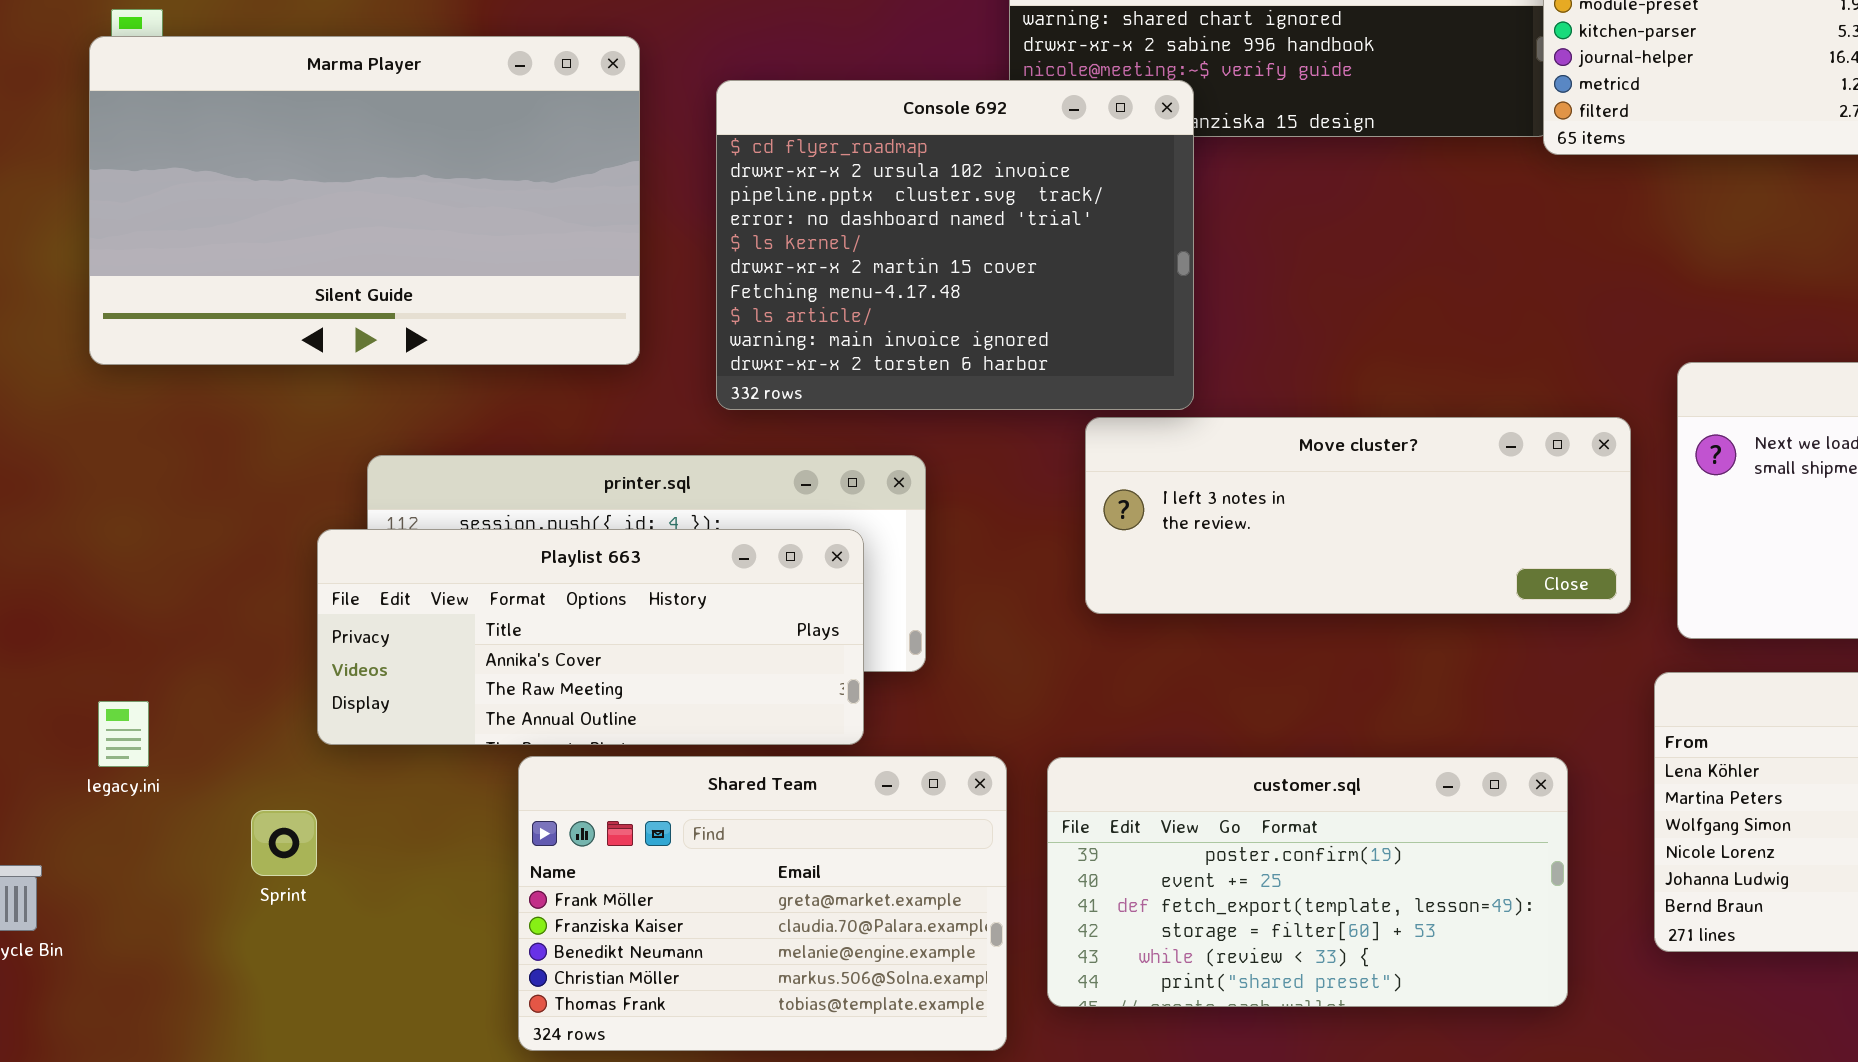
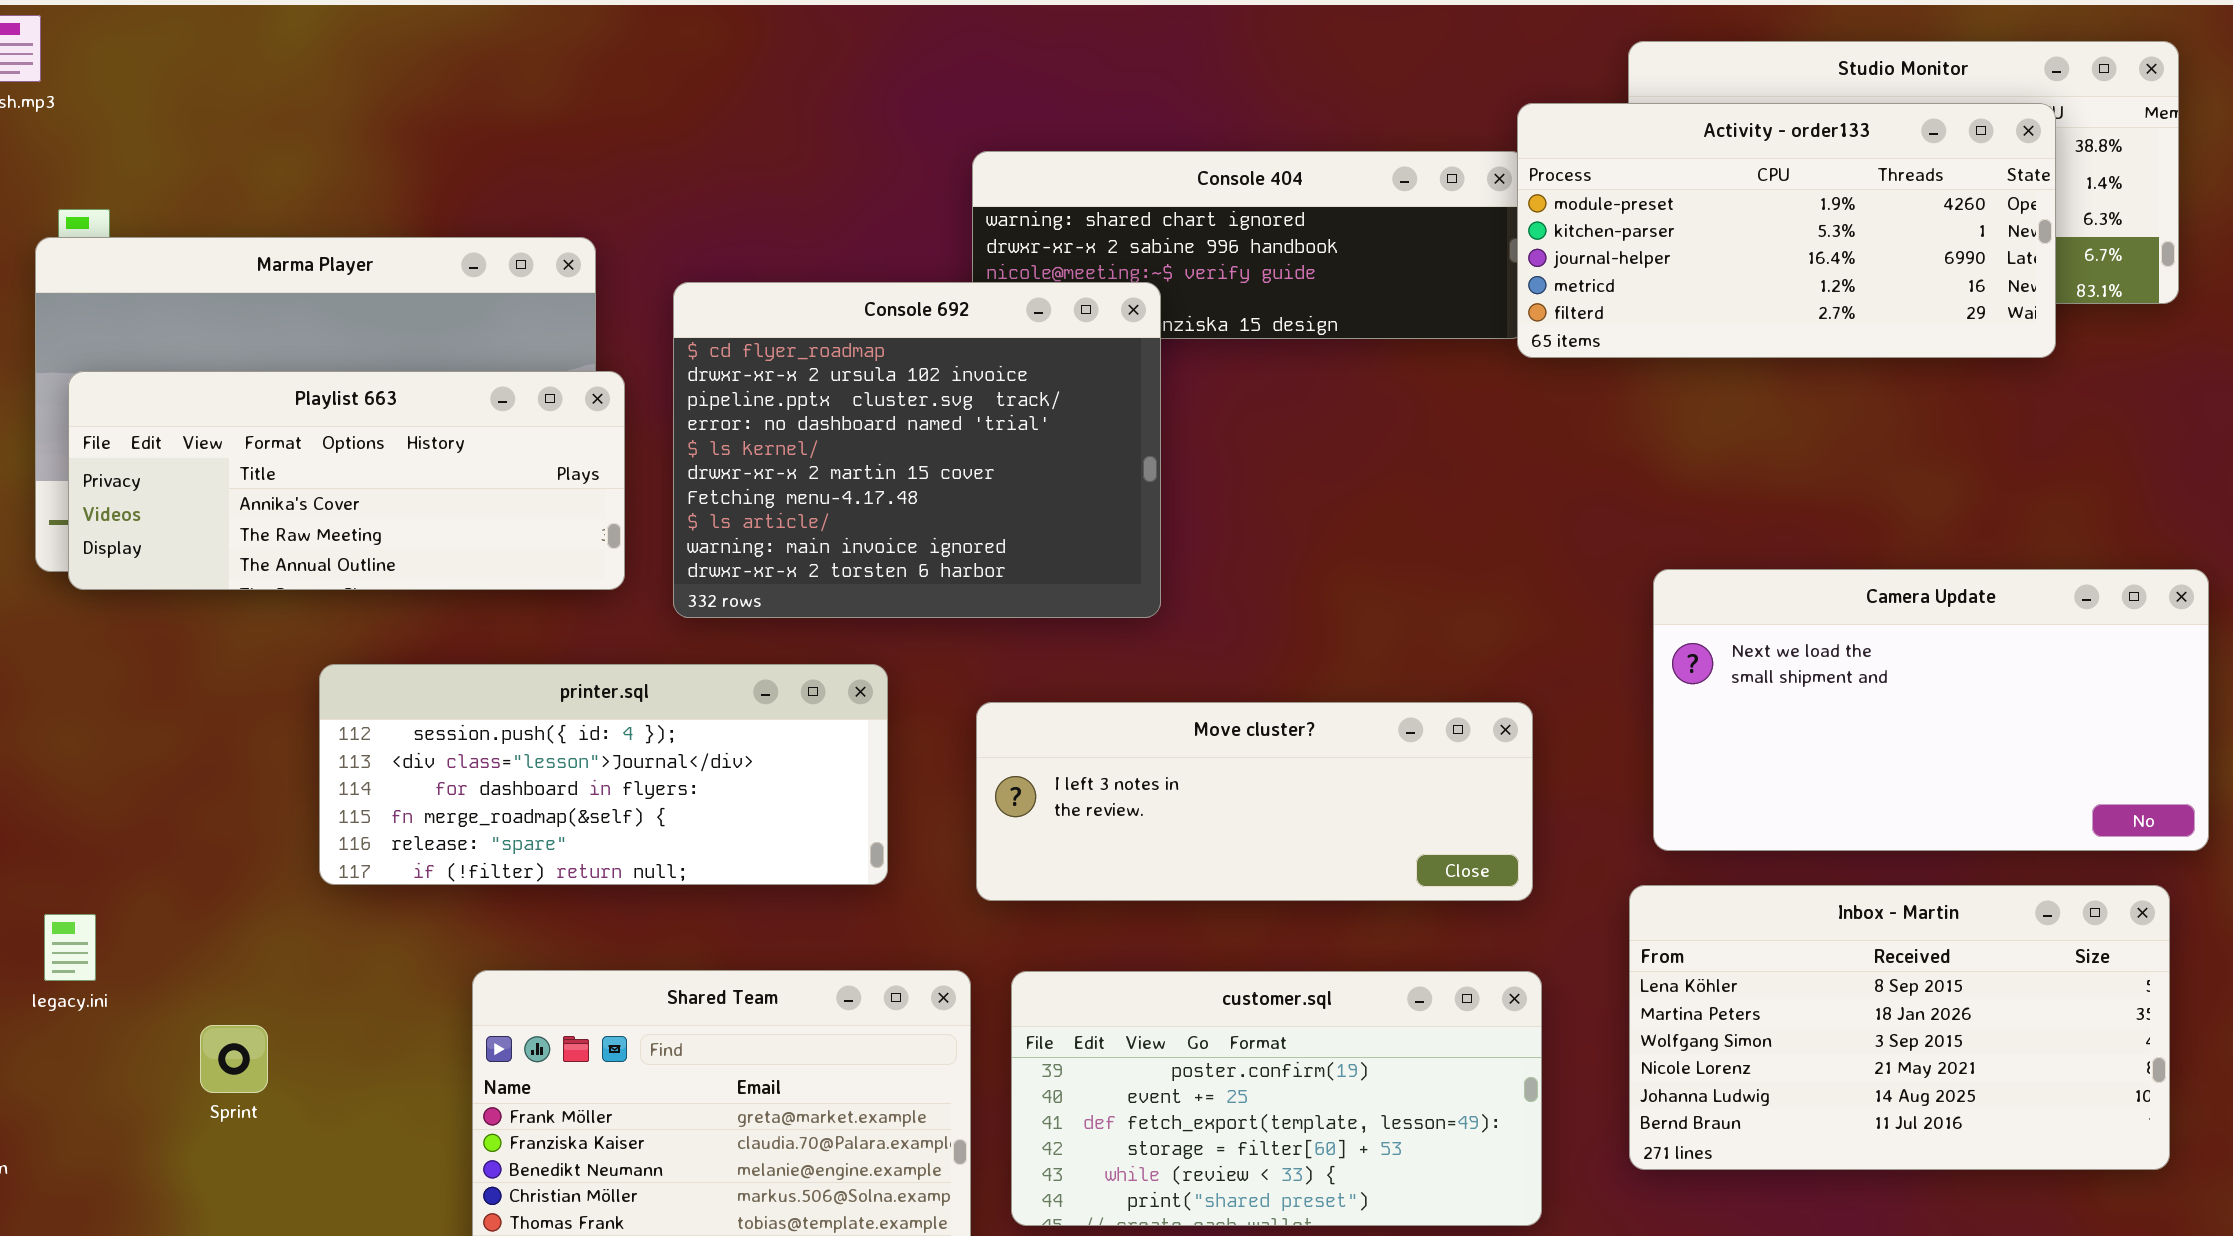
Move cluster?: [1085,417,1631,614] -> [976,702,1533,901], moved
Playlist 663: [317,529,864,745] -> [68,371,625,590], moved

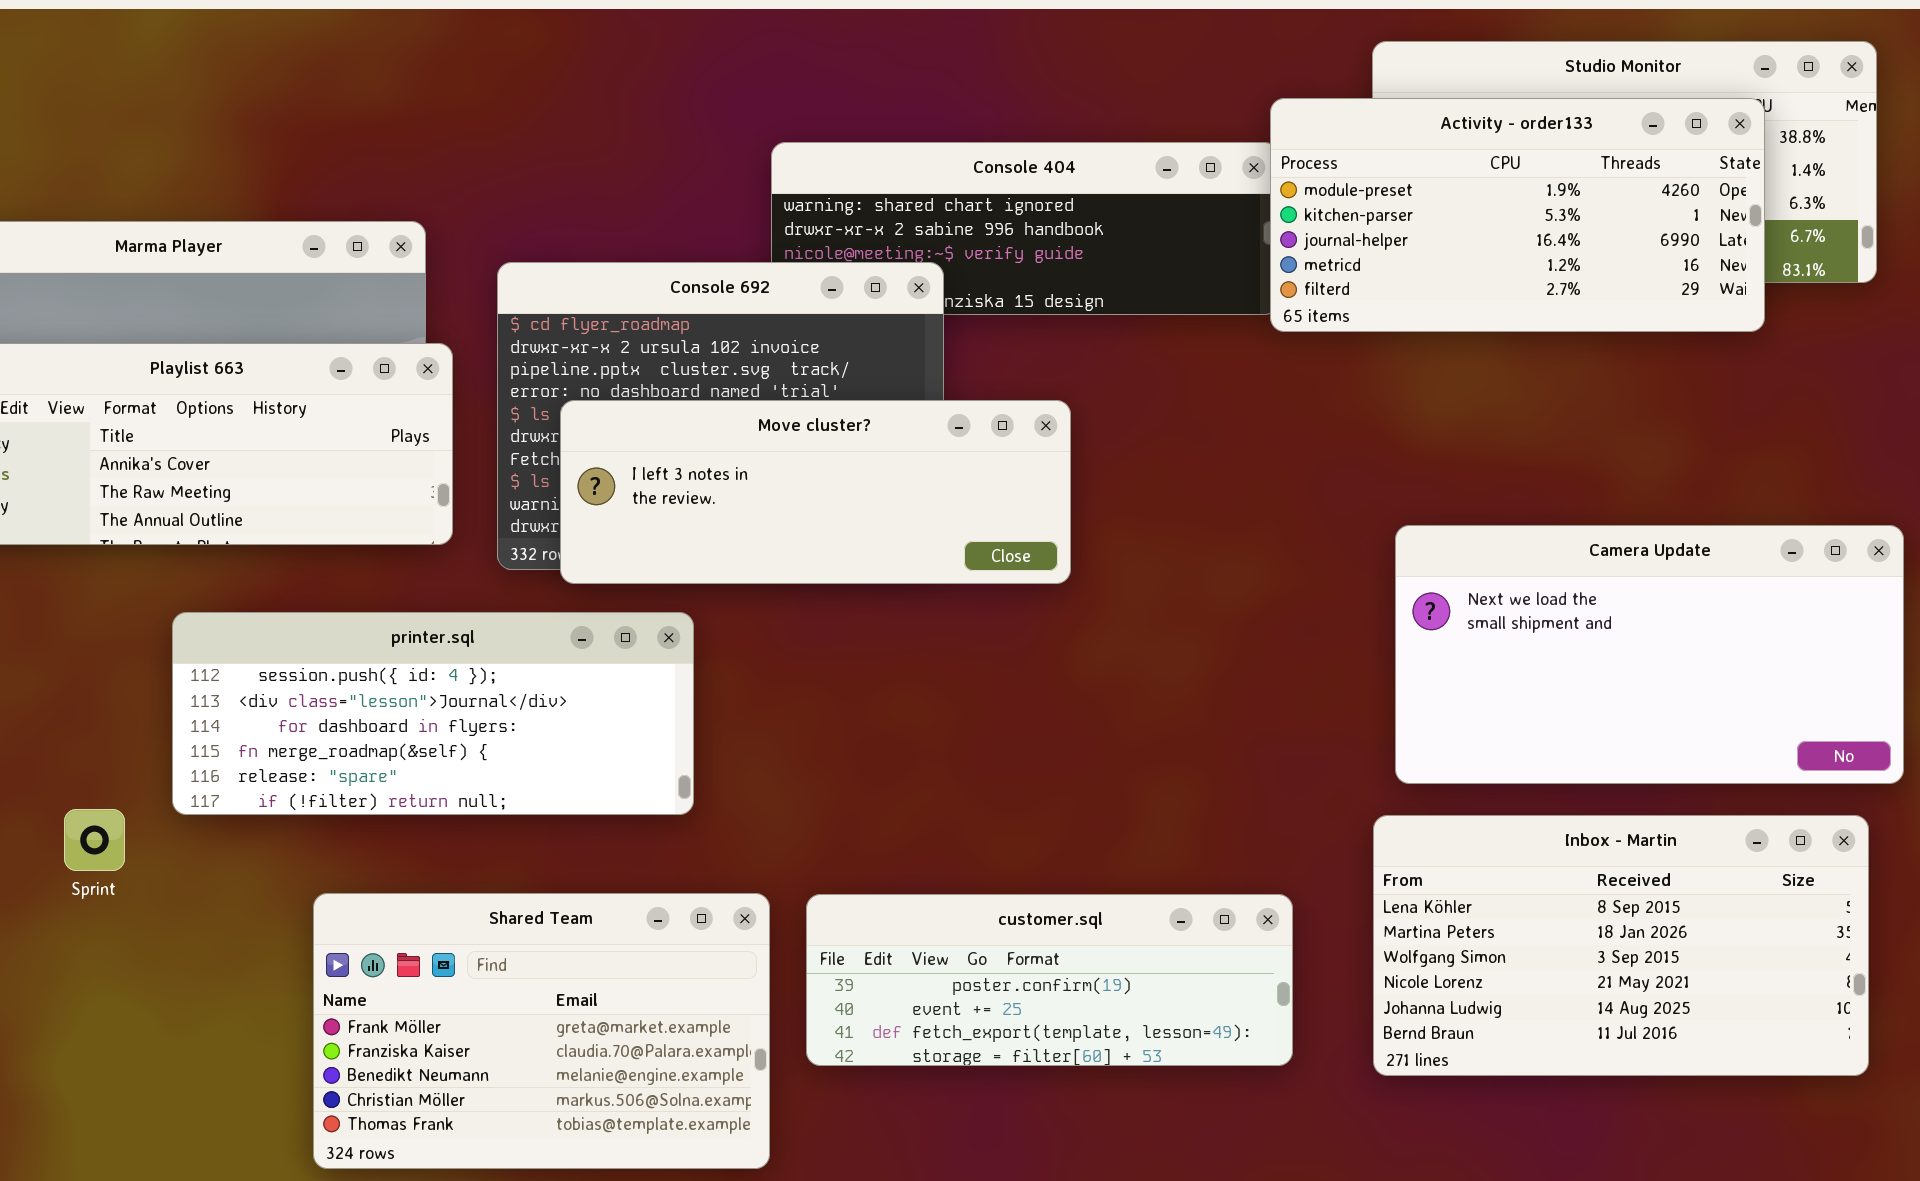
Move cluster?: [976,702,1533,901] -> [560,400,1071,584], moved
customer.sql: [1011,971,1542,1226] -> [806,894,1293,1066], resized
Sprint: [200,1025,268,1093] -> [64,809,125,871], moved

